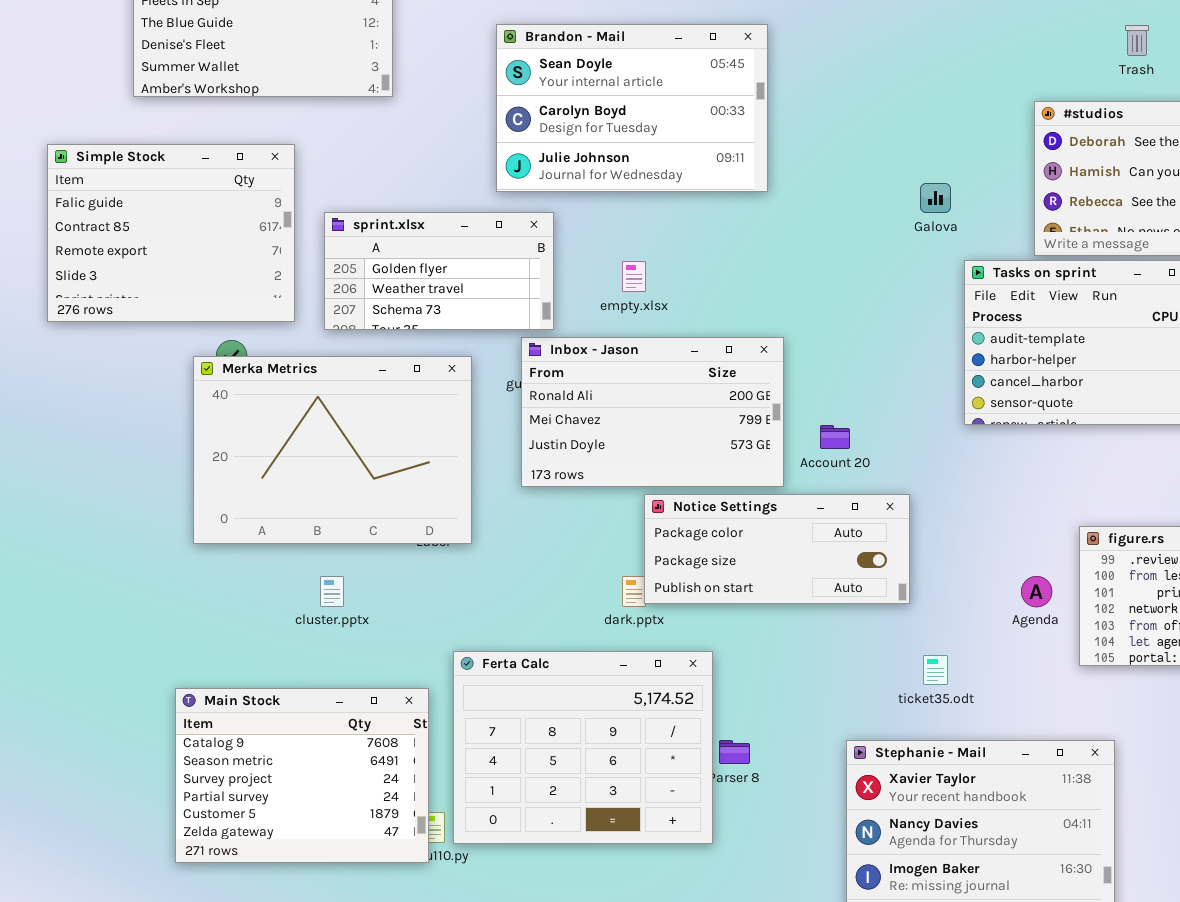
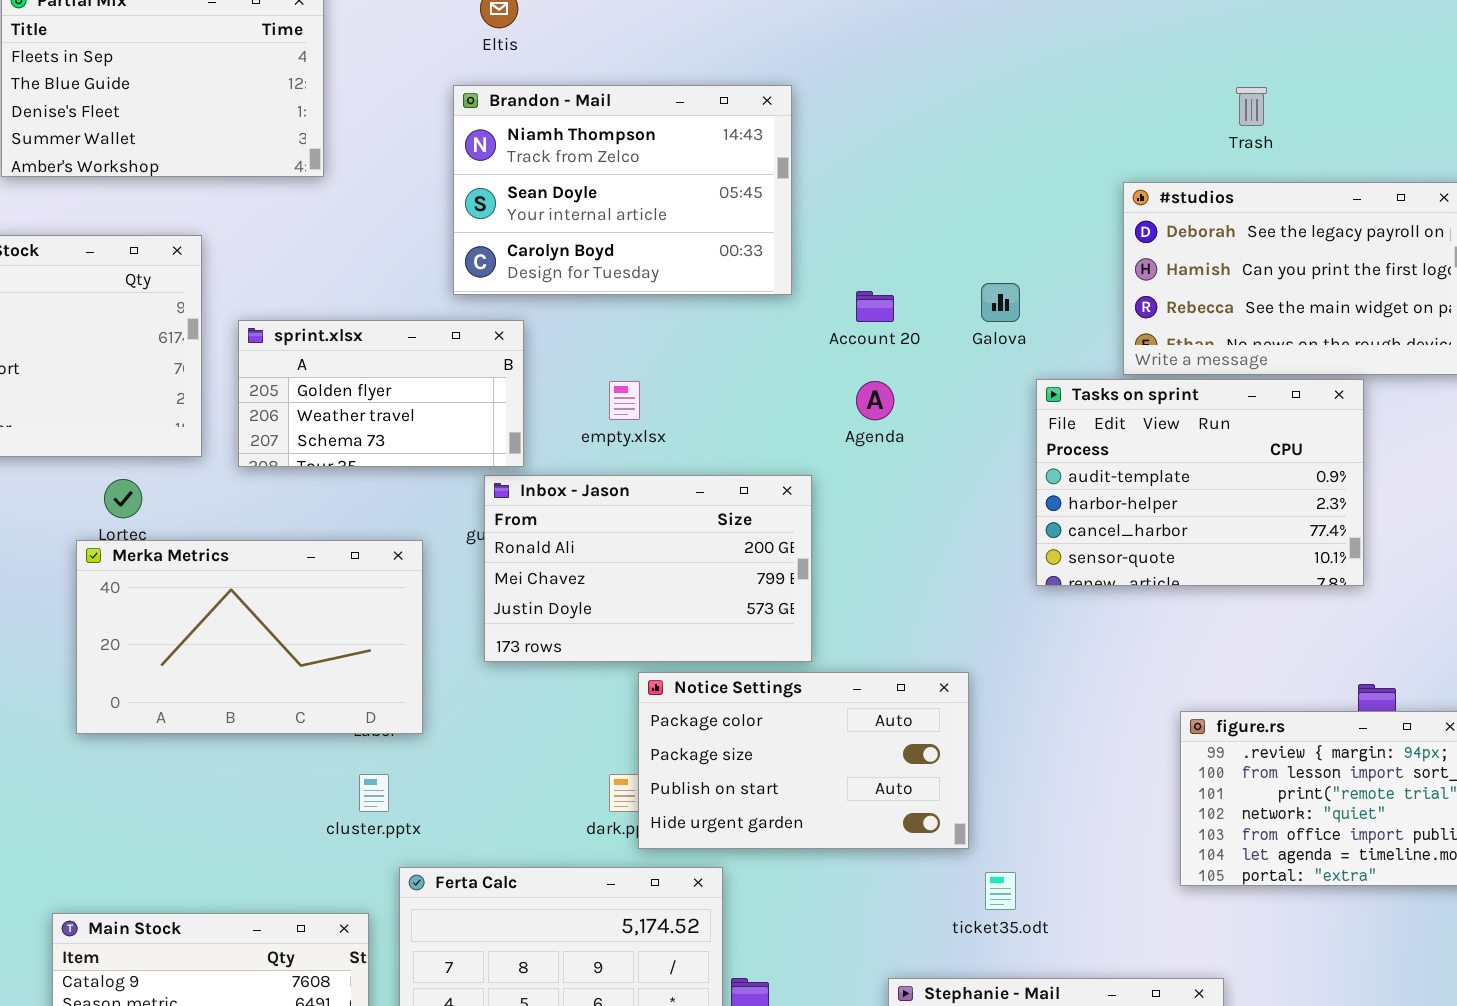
Brandon - Mail: [496,24,768,192] -> [453,85,792,295], scrolled up 1 row
Merka Metrics: [193,356,472,544] -> [76,540,423,734], resized
Account 20: [820,425,850,449] -> [856,291,894,322], moved
Notice Settings: [644,494,910,604] -> [638,672,969,849], resized
cluster.pptx: [320,576,344,607] -> [359,774,389,812], moved
Agenda: [1021,576,1052,607] -> [856,381,894,420], moved

